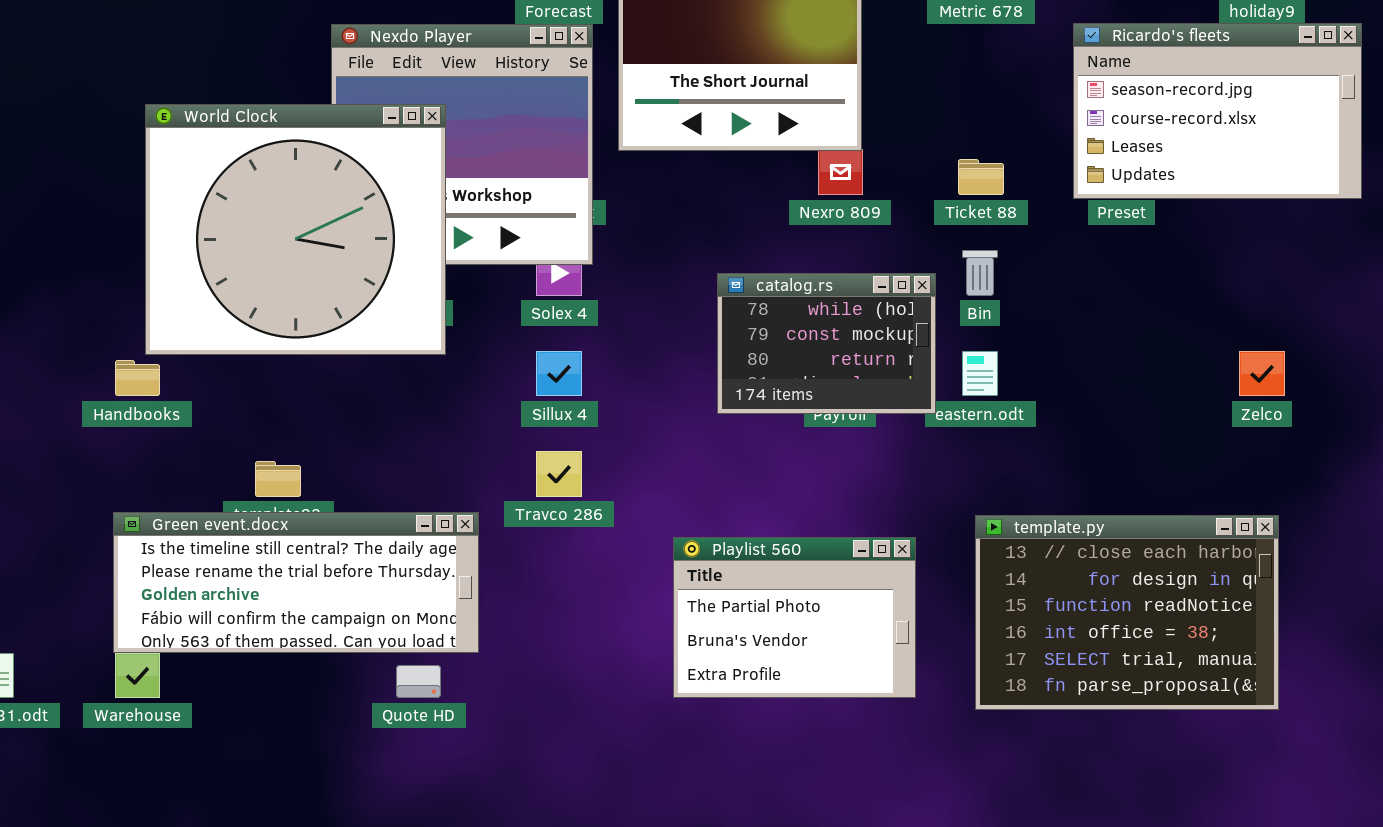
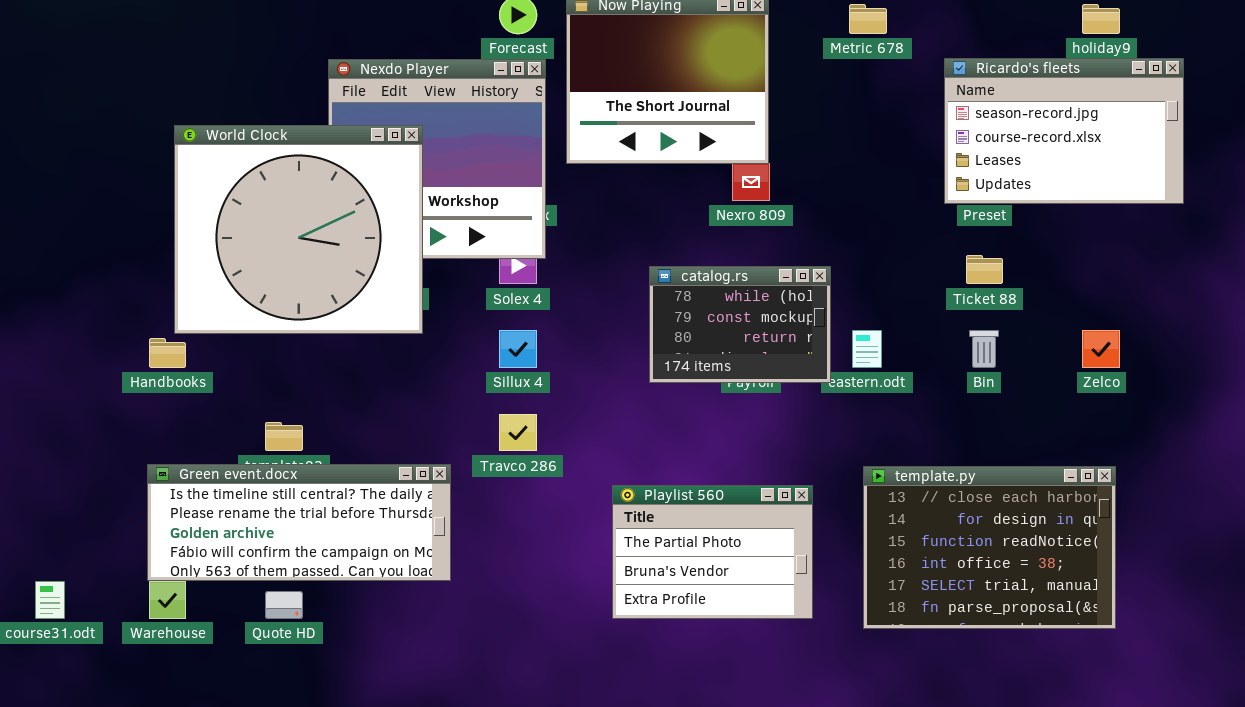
Ticket 88: [958,159,1004,195] -> [966,255,1003,284], moved
Bin: [962,250,998,296] -> [969,330,999,368], moved
Quote HD: [396,665,441,698] -> [265,591,303,619], moved

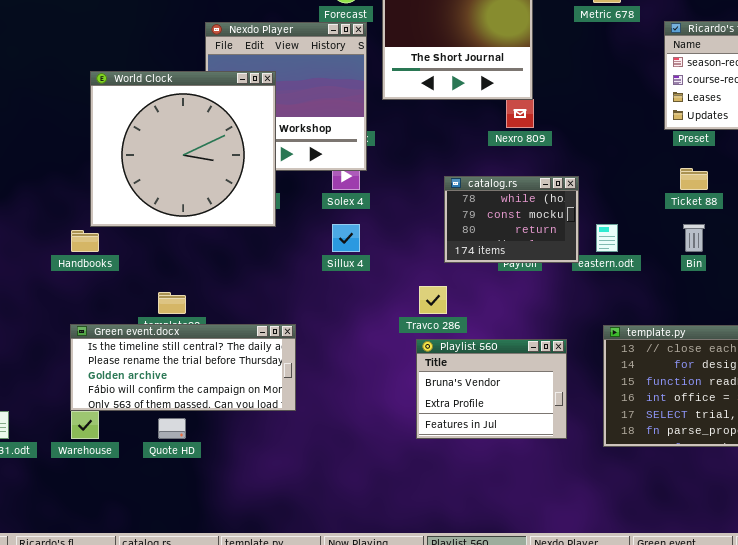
Travco 286: [499,414,537,451] -> [419,286,447,314], moved
Playlist 560: [612,485,813,619] -> [416,339,567,439], scrolled down 1 row

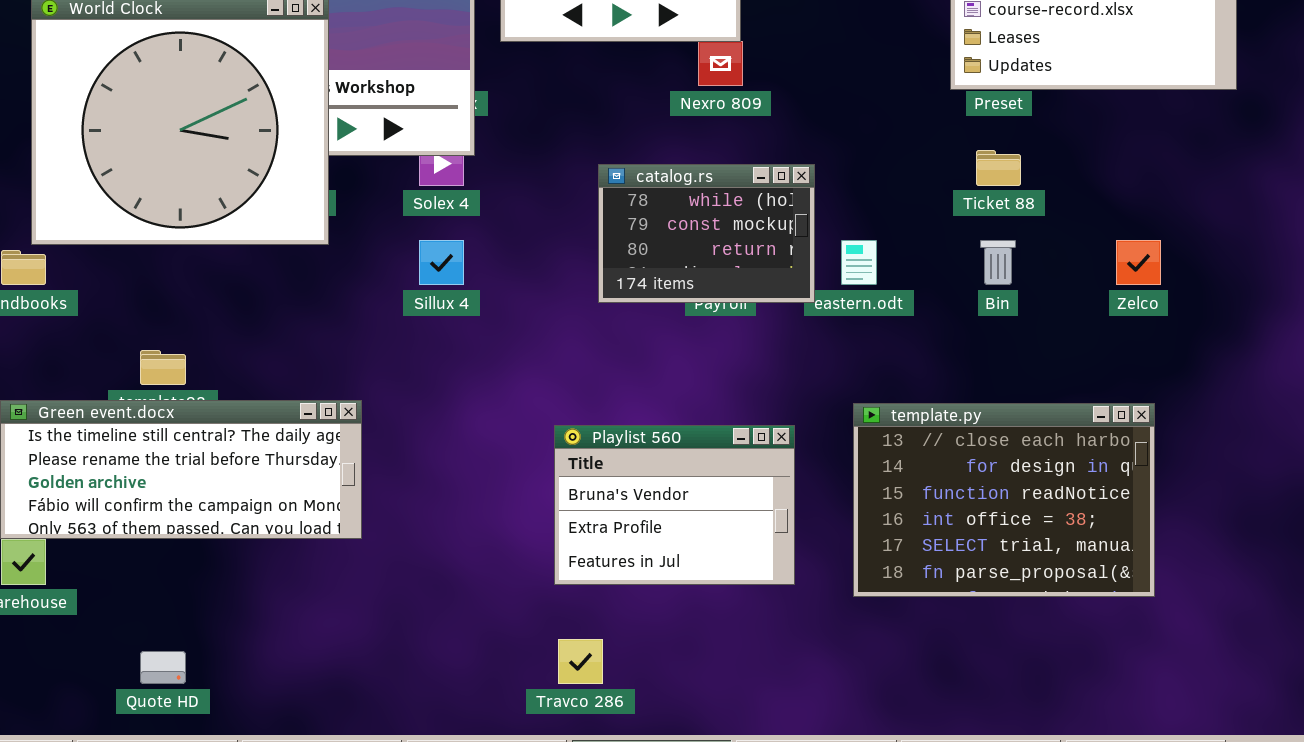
Travco 286: [419,286,447,314] -> [558,639,603,684], moved
Quote HD: [158,418,186,439] -> [140,651,186,684], moved

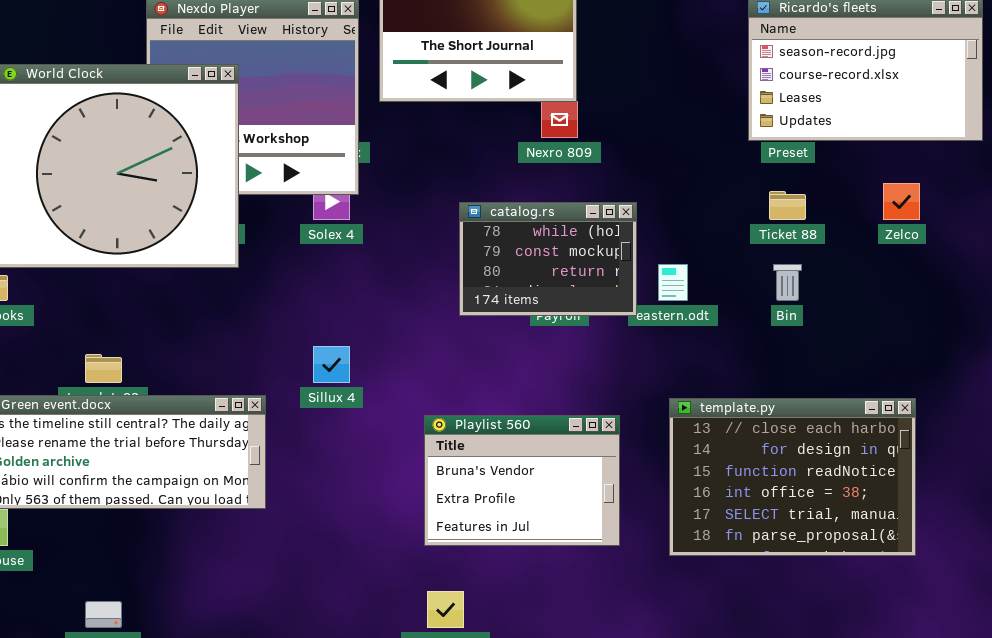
Sillux 4: [419,240,464,285] -> [313,346,350,383], moved
Zelco: [1116,240,1161,285] -> [883,183,920,220], moved

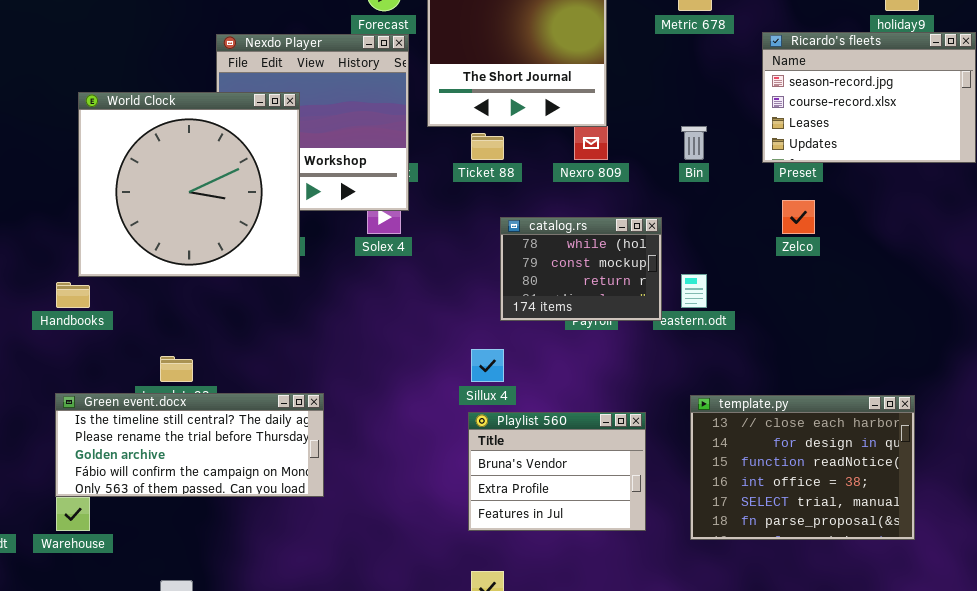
Zelco: [883,183,920,220] -> [782,200,815,234], moved
Ticket 88: [769,191,806,220] -> [471,133,504,160], moved
Bin: [773,264,802,301] -> [681,126,707,160], moved
Sillux 4: [313,346,350,383] -> [471,349,504,382], moved

